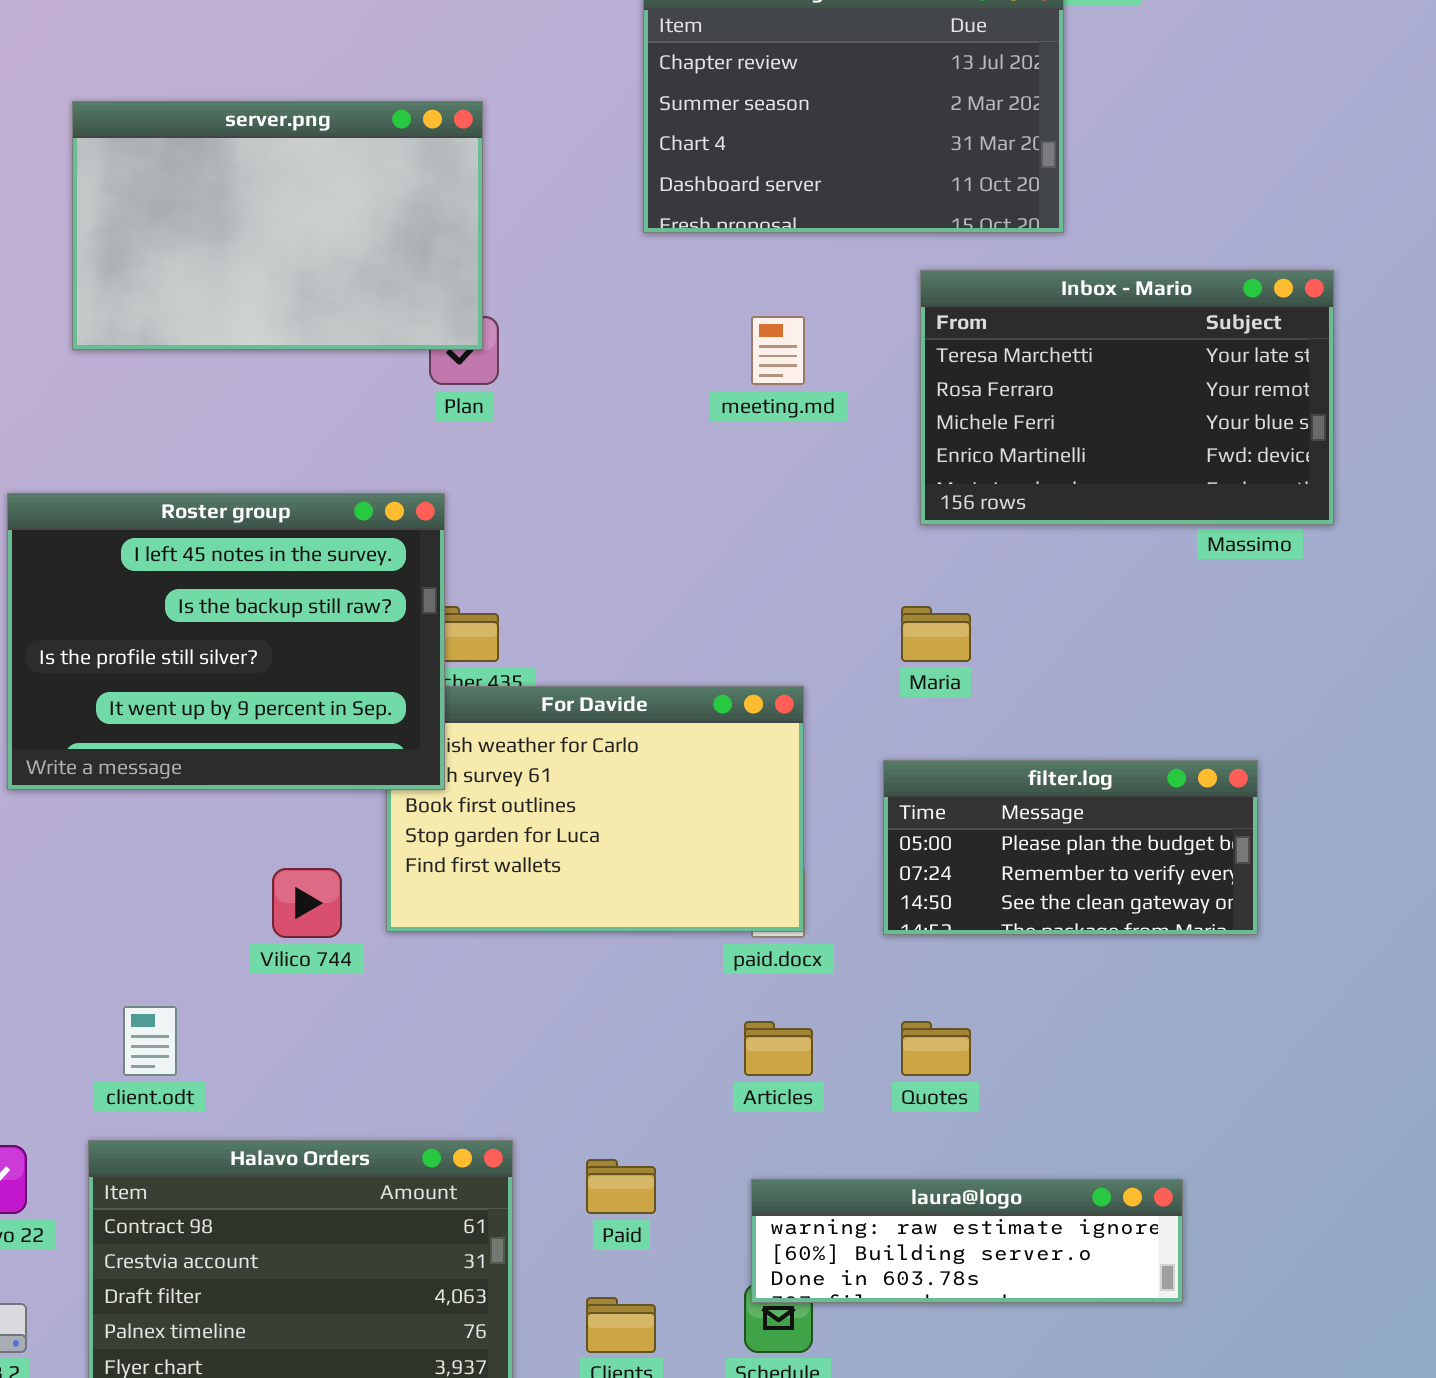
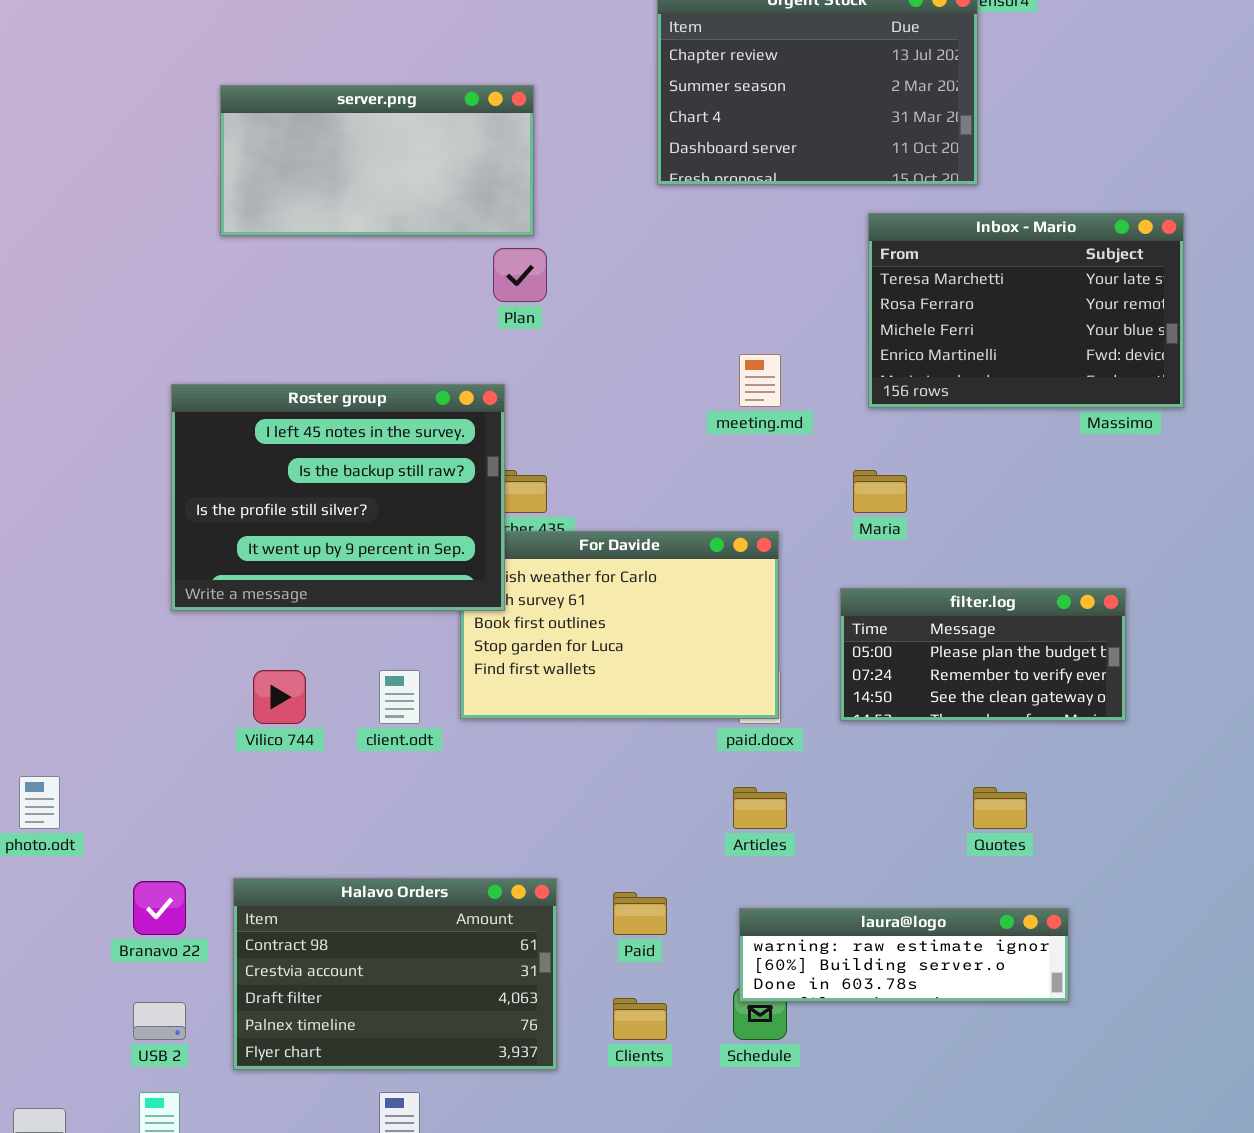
server.png: [72,101,483,350] -> [220,85,534,236], resized
meeting.md: [751,316,805,385] -> [739,354,781,407], moved
Vilico 744: [272,868,342,938] -> [253,670,306,724], moved
client.odt: [123,1006,177,1076] -> [379,670,420,724], moved
Quotes: [901,1021,971,1076] -> [973,787,1027,829], moved

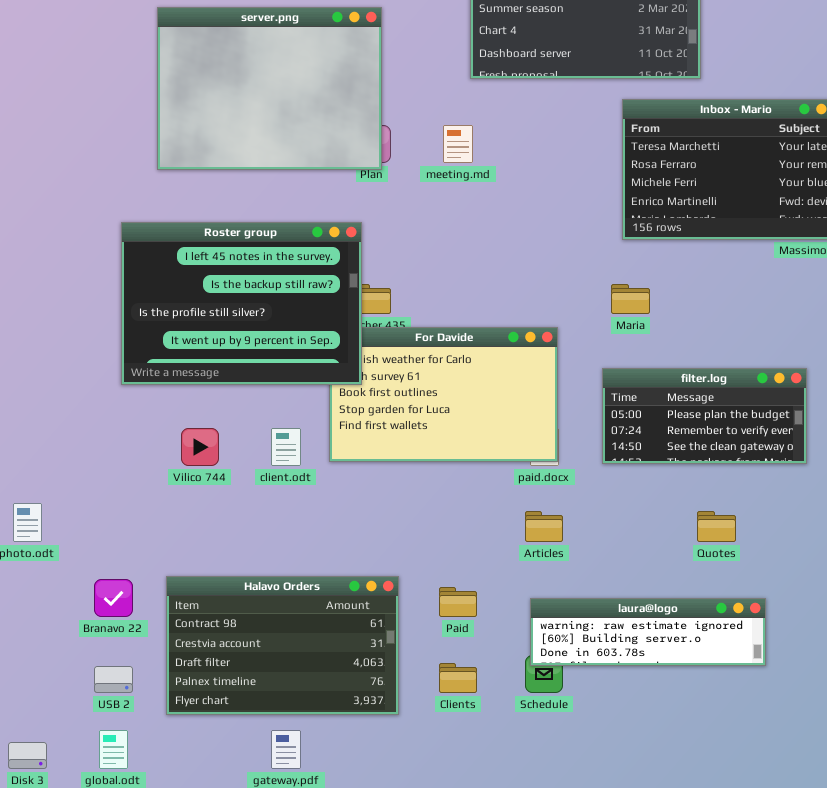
server.png: [220,85,534,236] -> [157,7,382,170], resized
meeting.md: [739,354,781,407] -> [443,125,473,163], moved

